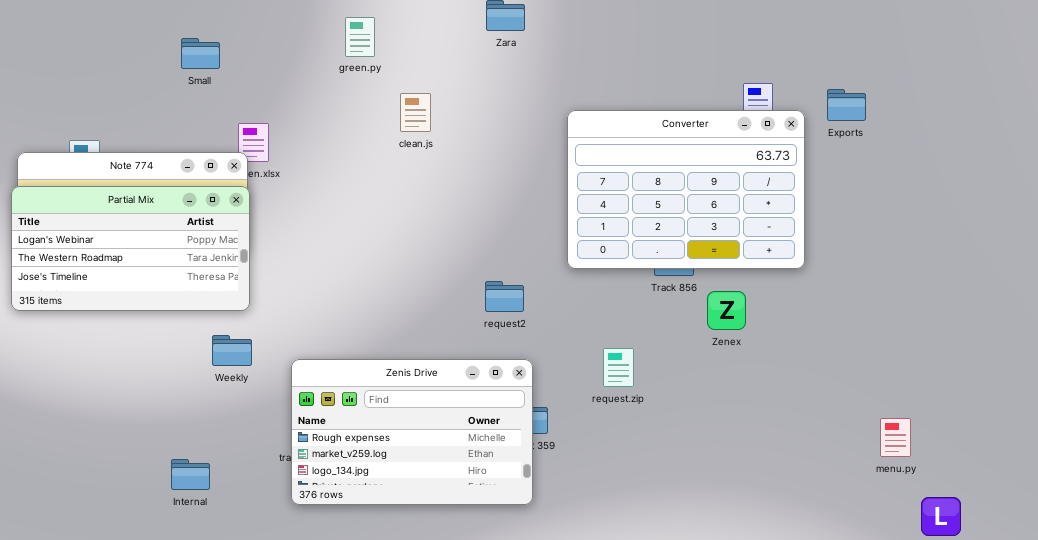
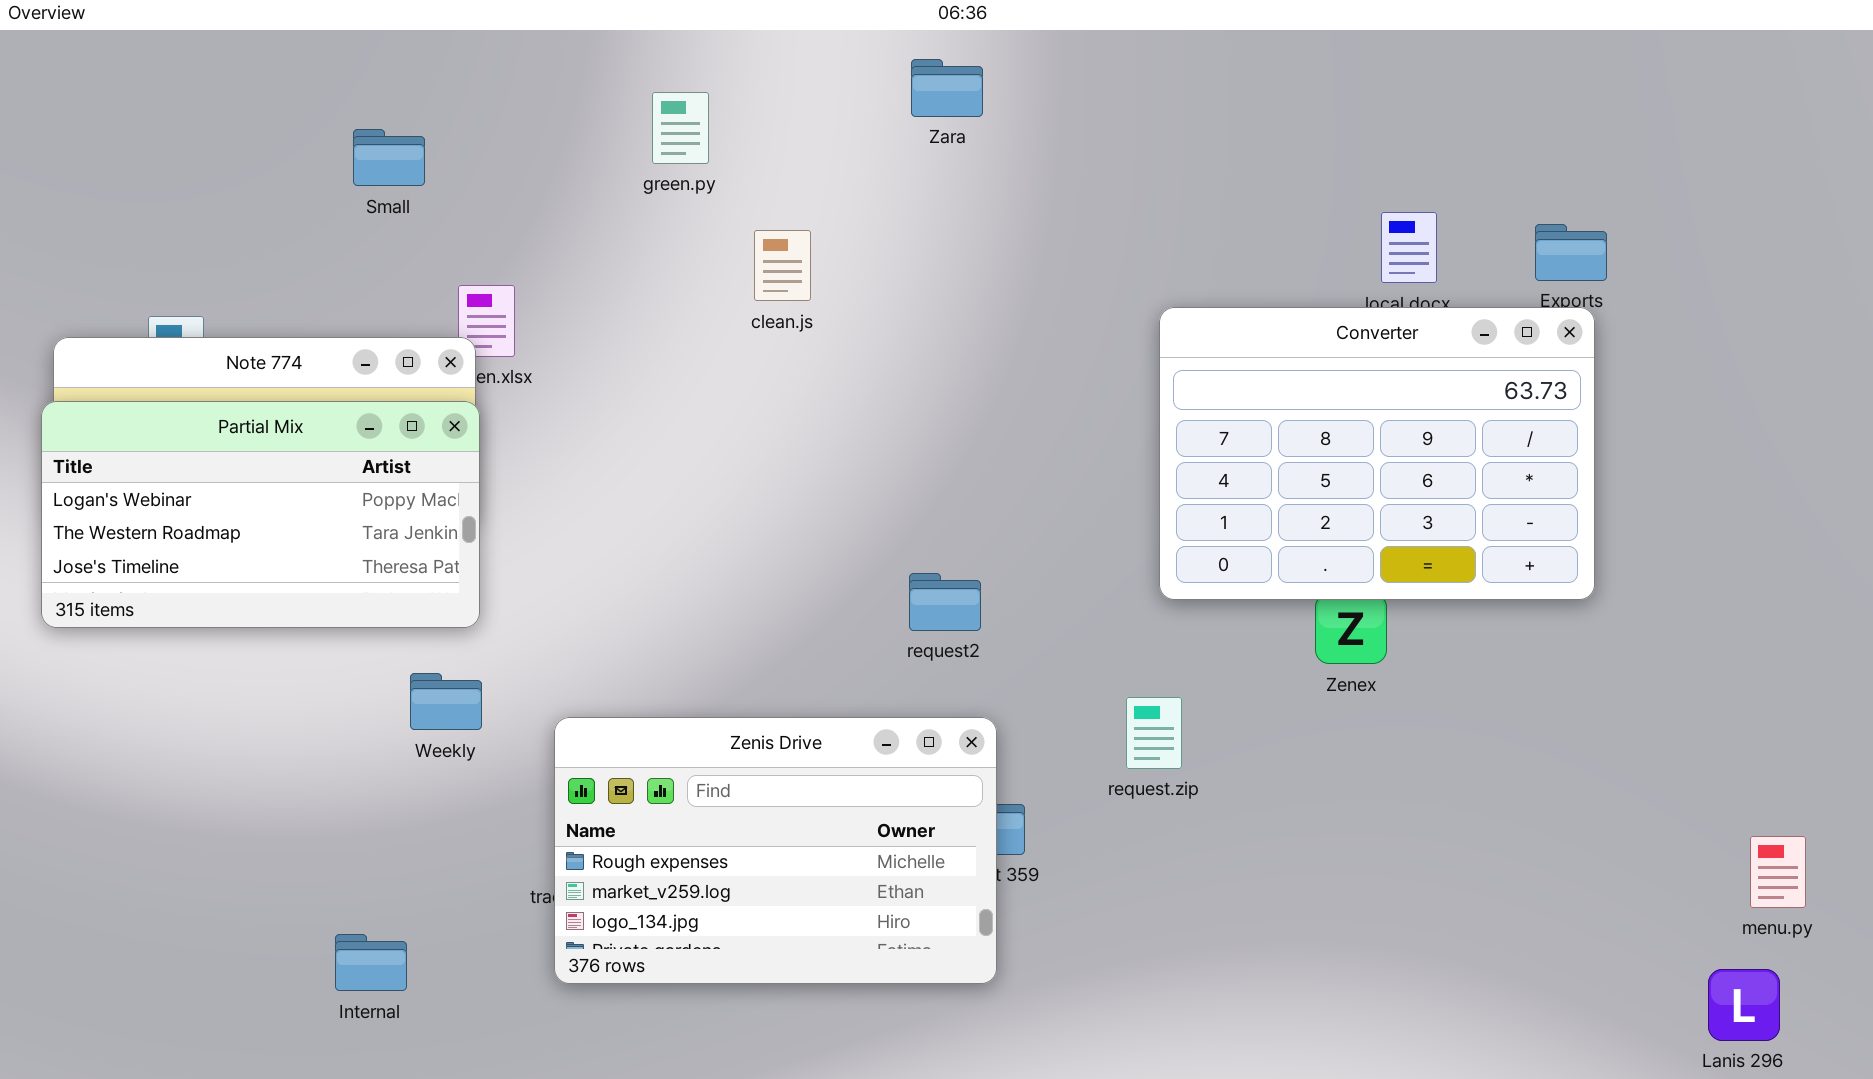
Converter: [567,110,805,269] -> [1159,307,1595,600], moved
menu.py: [880,418,911,457] -> [1750,836,1806,908], moved
Internal: [171,459,210,490] -> [335,934,407,991], moved

